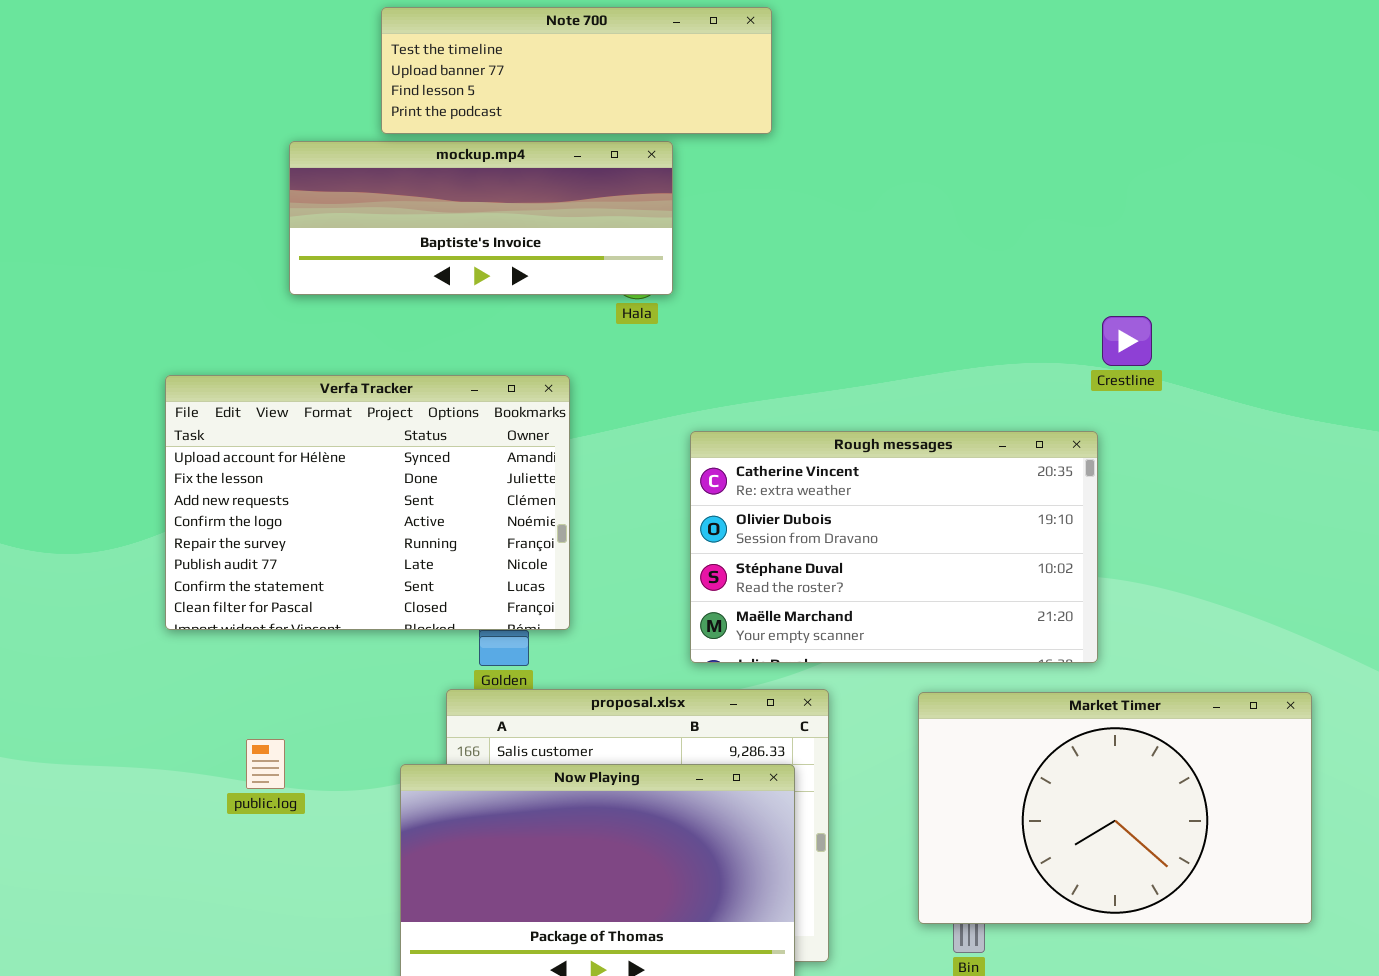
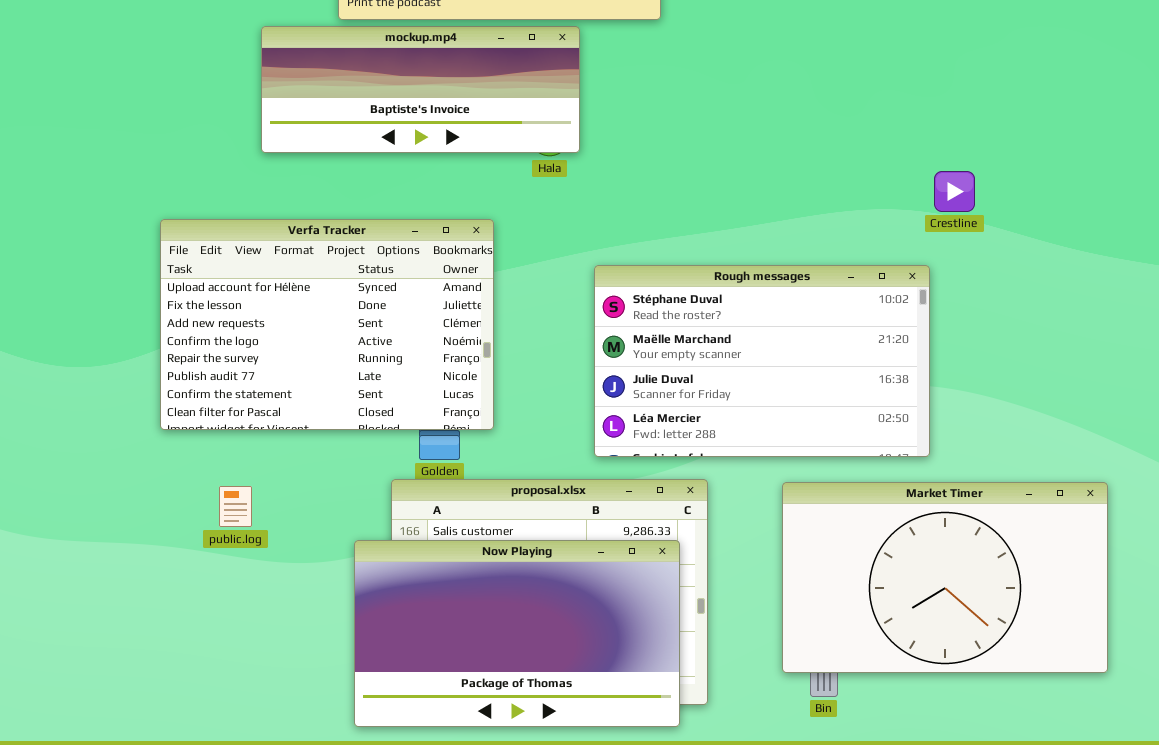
Rough messages: [690,431,1098,663] -> [594,265,930,457], scrolled down 2 rows
public.log: [246,739,285,789] -> [219,486,252,527], moved

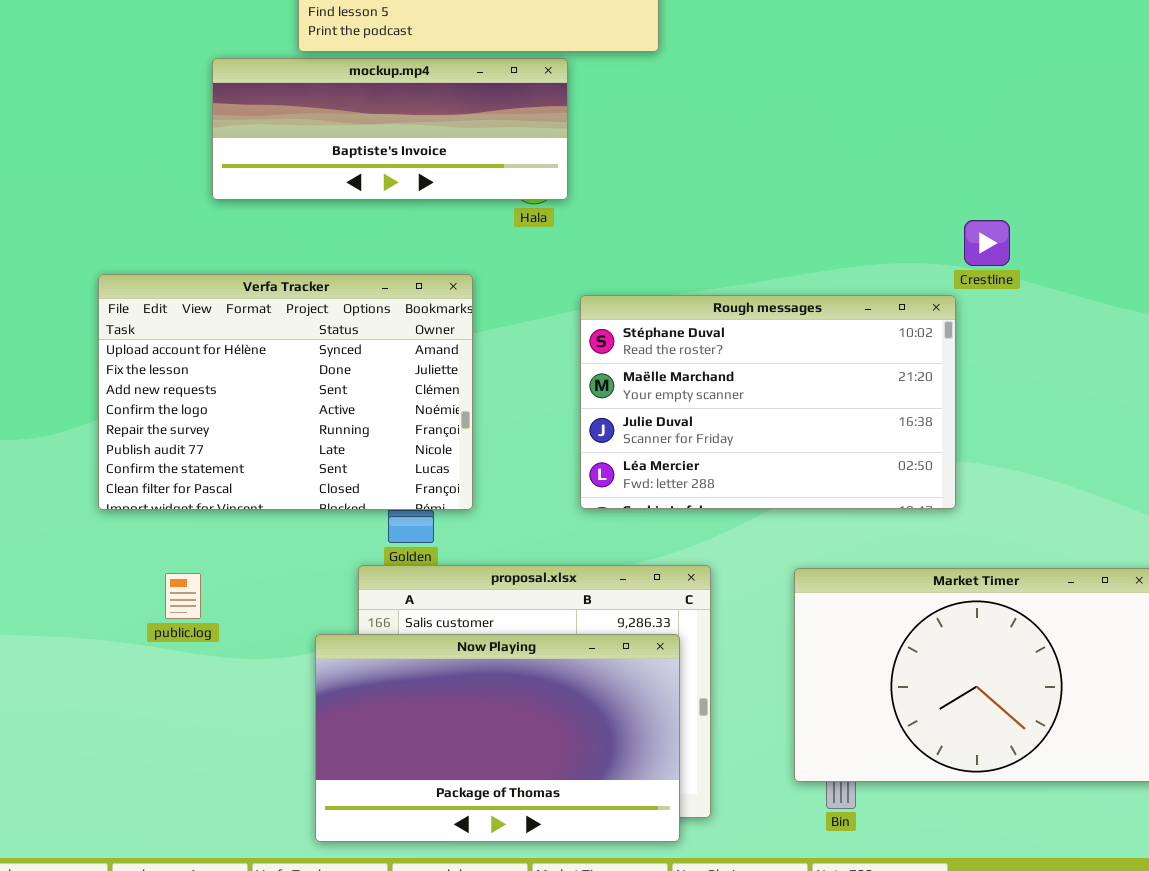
Rough messages: [594,265,930,457] -> [580,295,956,509], moved

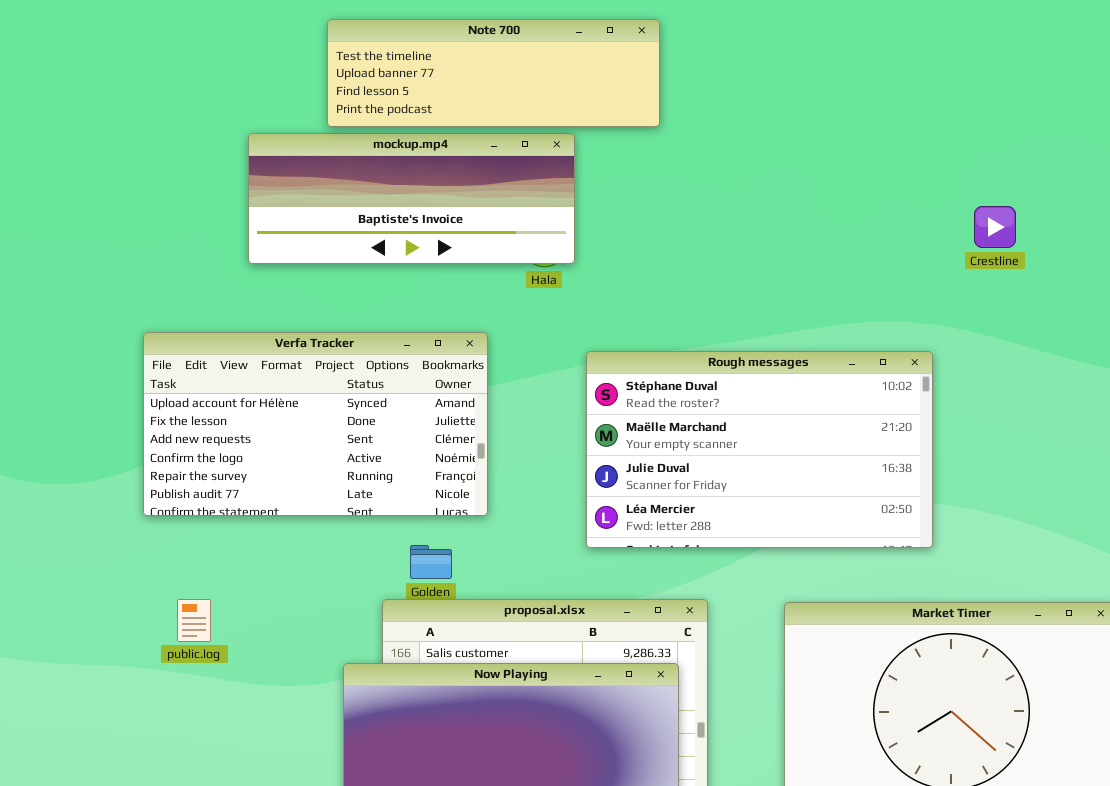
Crestline: [964,220,1010,266] -> [974,206,1016,248], moved
Verfa Tracker: [98,274,473,510] -> [143,332,488,516], resized
public.log: [165,573,201,619] -> [177,599,211,642], moved

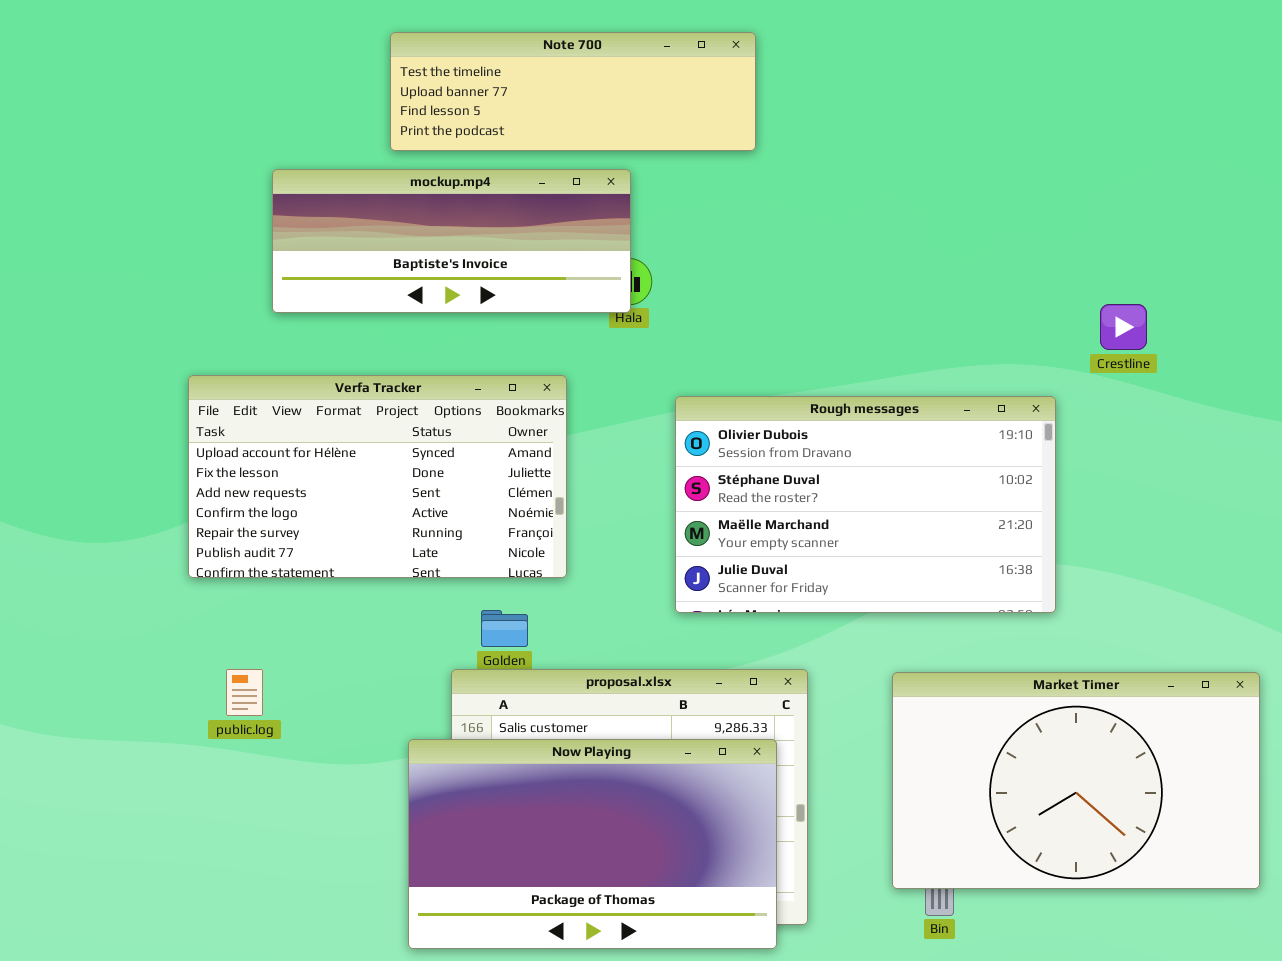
mockup.mp4: [248,133,575,264] -> [272,169,631,313], moved
Crestline: [974,206,1016,248] -> [1100,304,1147,350], moved
Rough messages: [586,351,933,548] -> [675,396,1056,613], scrolled up 1 row

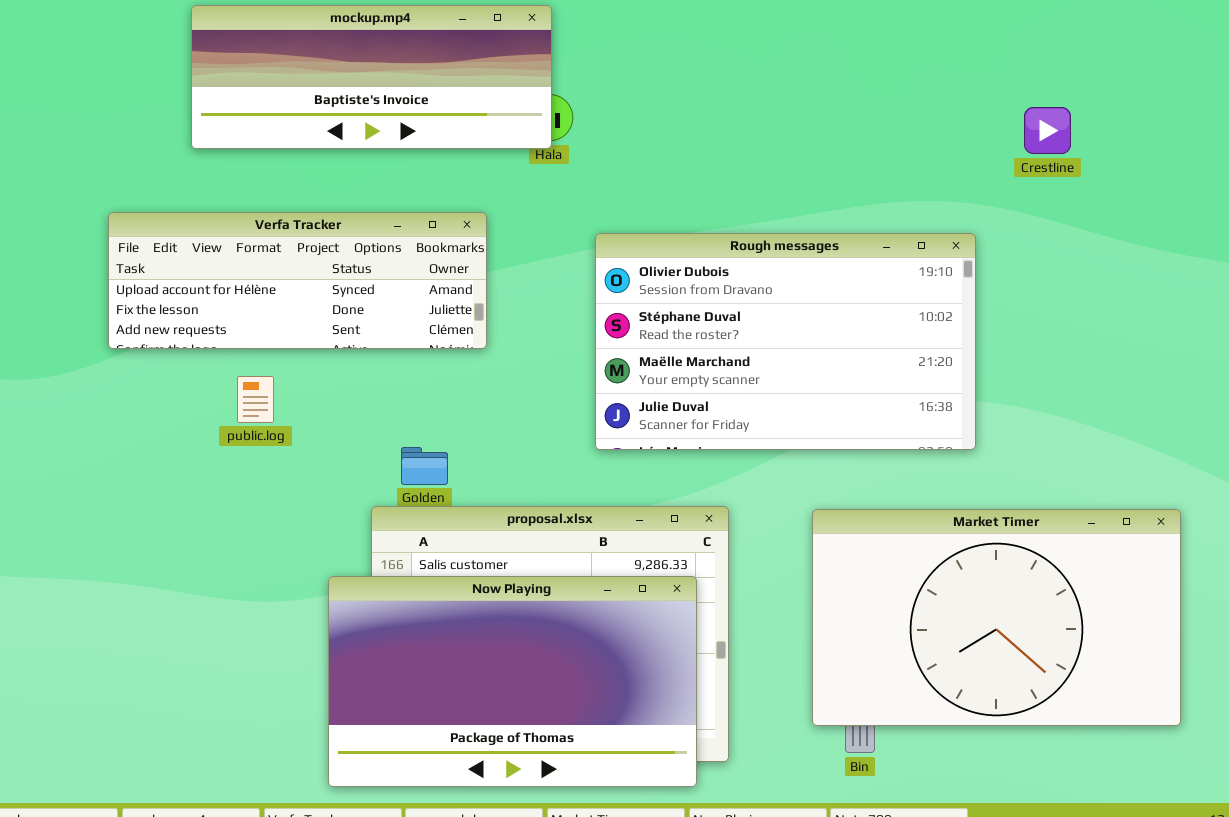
Crestline: [1100,304,1147,350] -> [1024,107,1071,154], moved
Verfa Tracker: [188,375,567,578] -> [108,212,487,349], resized
public.log: [226,669,263,716] -> [237,376,274,423], moved

